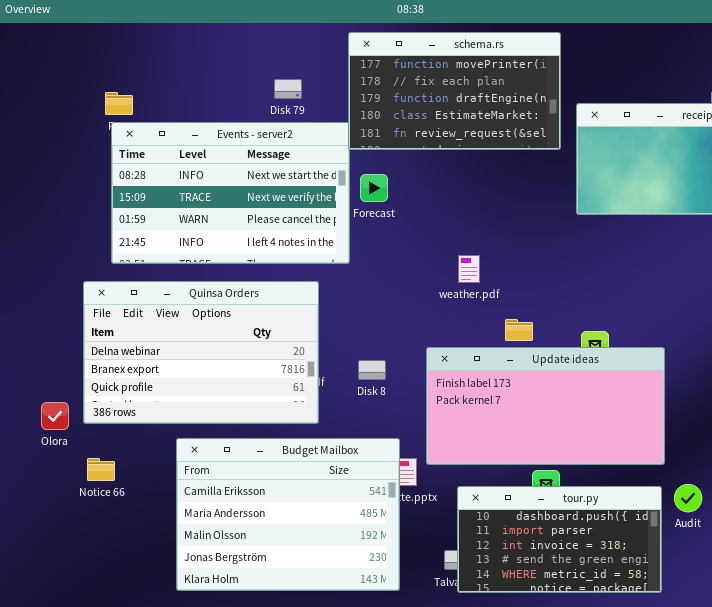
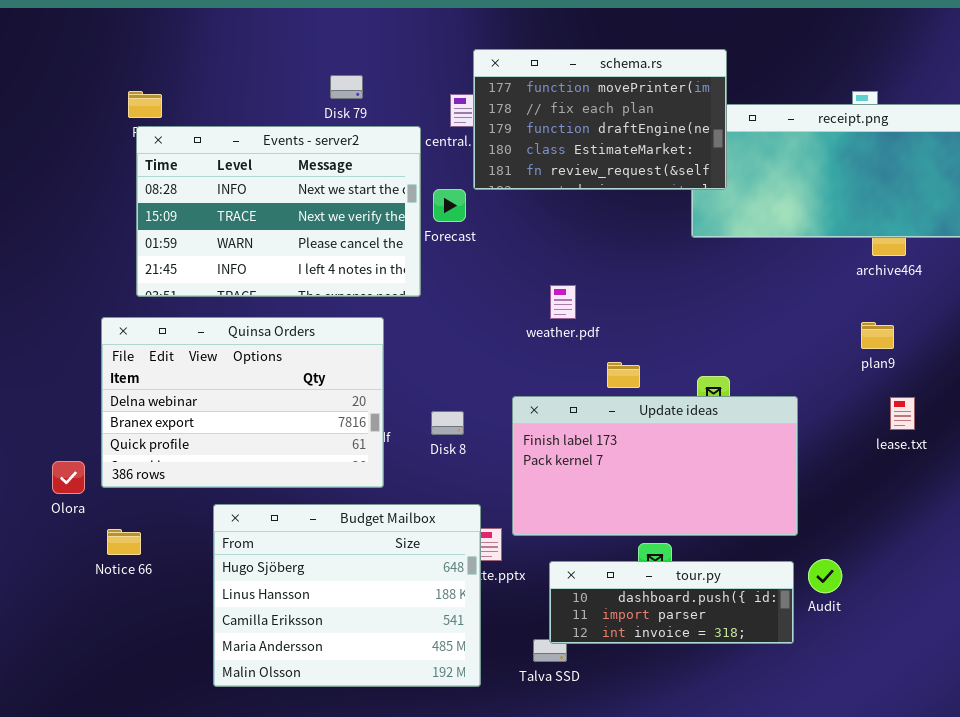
schema.rs: [348,32,561,150] -> [473,49,727,190], moved
Budget Mailbox: [176,438,400,591] -> [213,504,481,687], scrolled up 2 rows
tour.py: [457,486,662,593] -> [549,561,794,644], resized

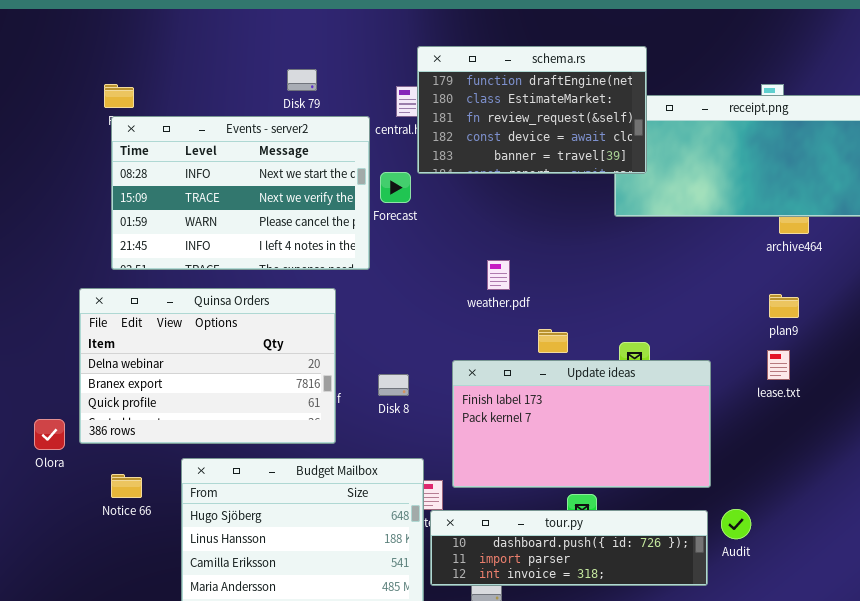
schema.rs: [473,49,727,190] -> [417,46,647,174], scrolled down 2 rows
lease.txt: [890,397,915,430] -> [767,350,790,380], moved
Notice 66: [107,529,141,555] -> [111,474,142,498], moved
tour.py: [549,561,794,644] -> [430,510,708,586], resized

